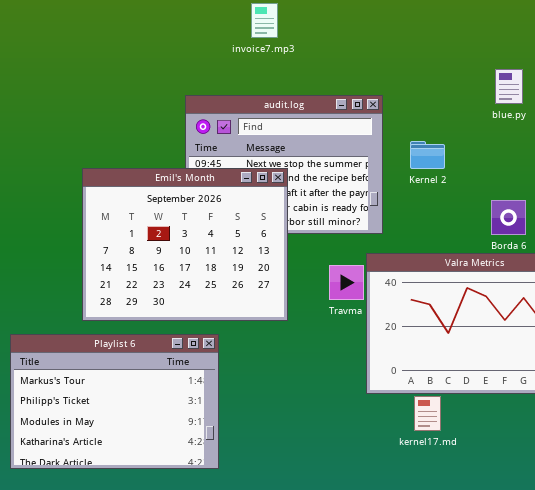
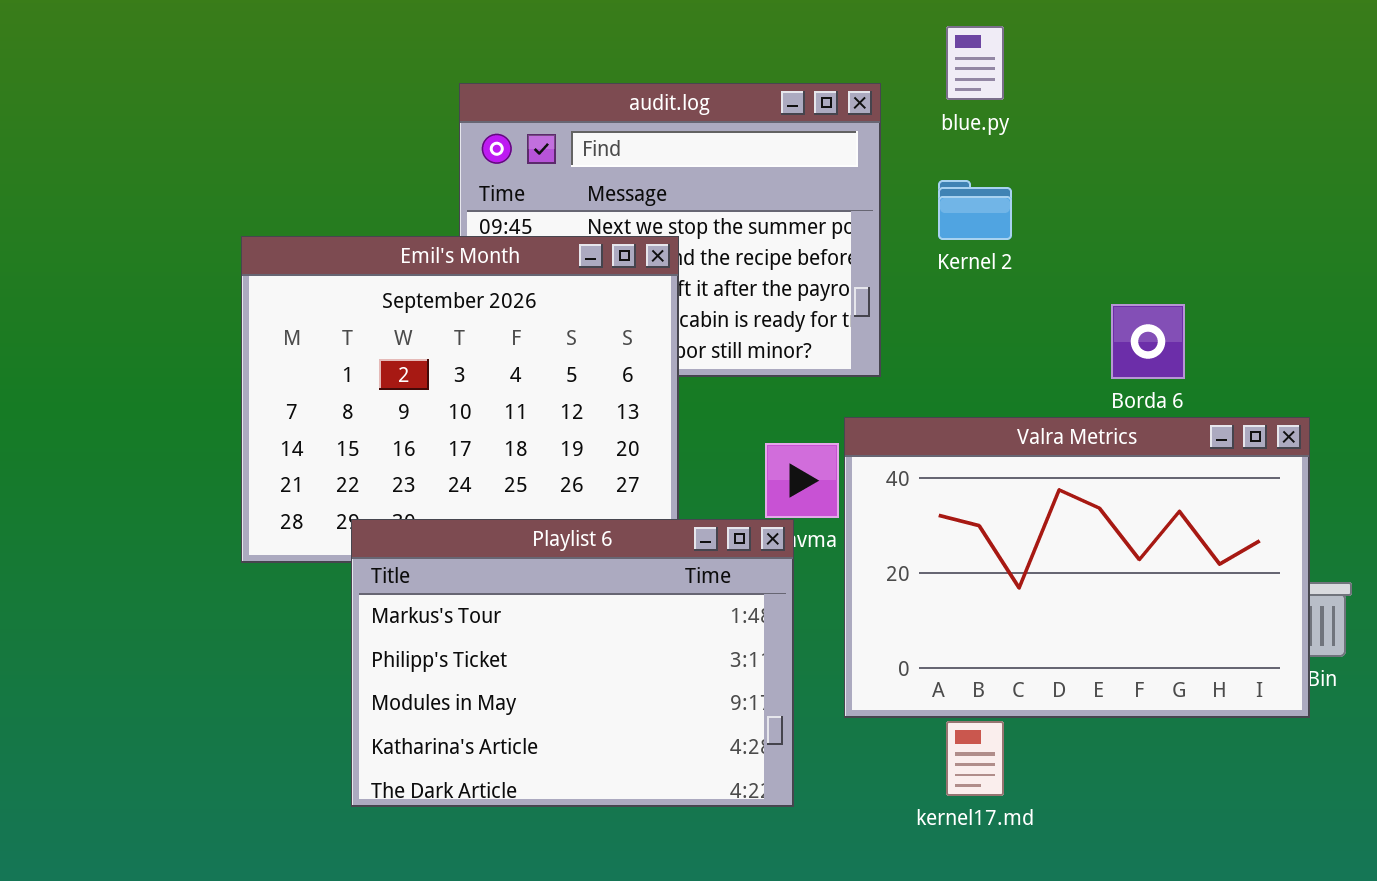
blue.py: [495,69,523,104] -> [946,26,1004,100], moved
Playlist 6: [10,334,219,469] -> [351,519,794,807], moved

